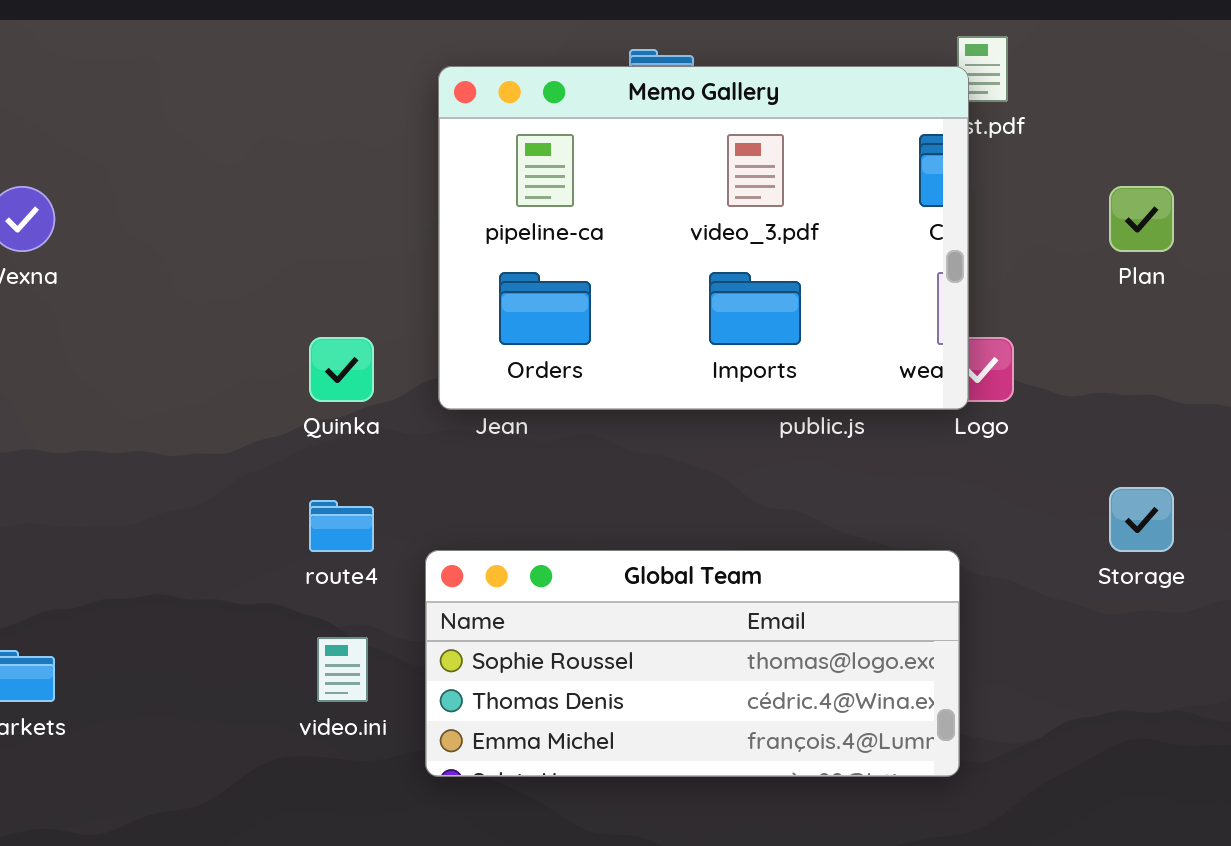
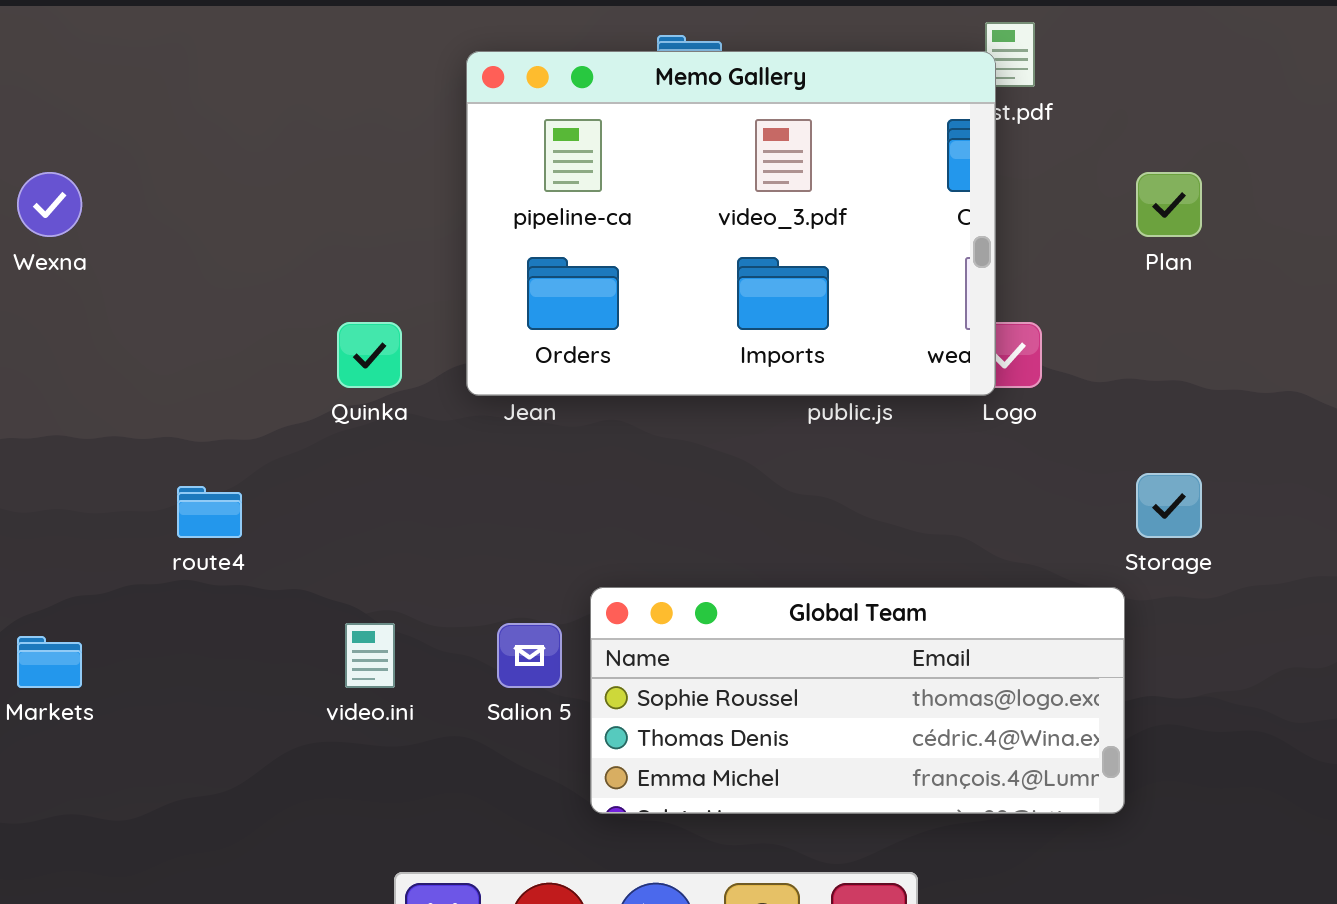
route4: [309,500,374,552] -> [177,486,242,538], moved
Global Team: [425,550,960,777] -> [590,587,1125,814], moved

